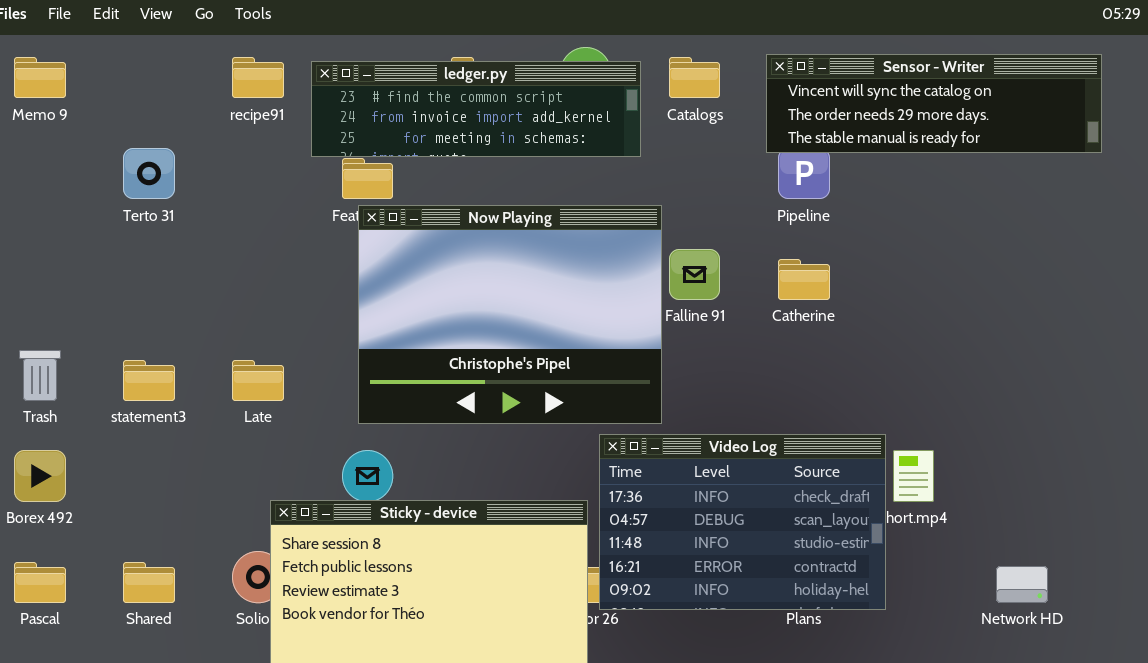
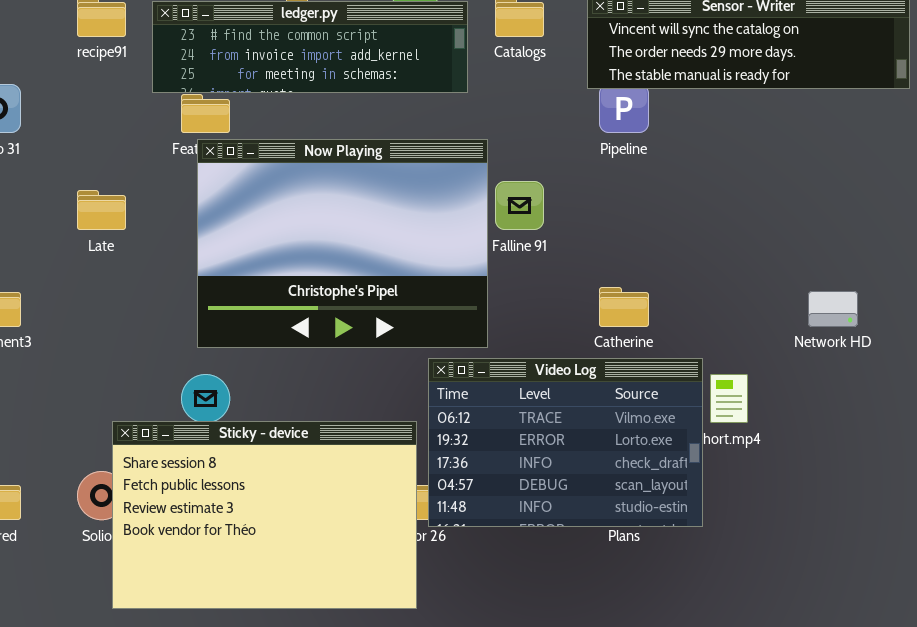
Catherine: [778,259,830,300] -> [599,287,649,327], moved
Late: [232,360,284,401] -> [77,190,126,230], moved
Video Log: [599,434,886,610] -> [428,358,703,527], scrolled up 2 rows
Network HD: [996,566,1048,603] -> [808,291,858,327], moved

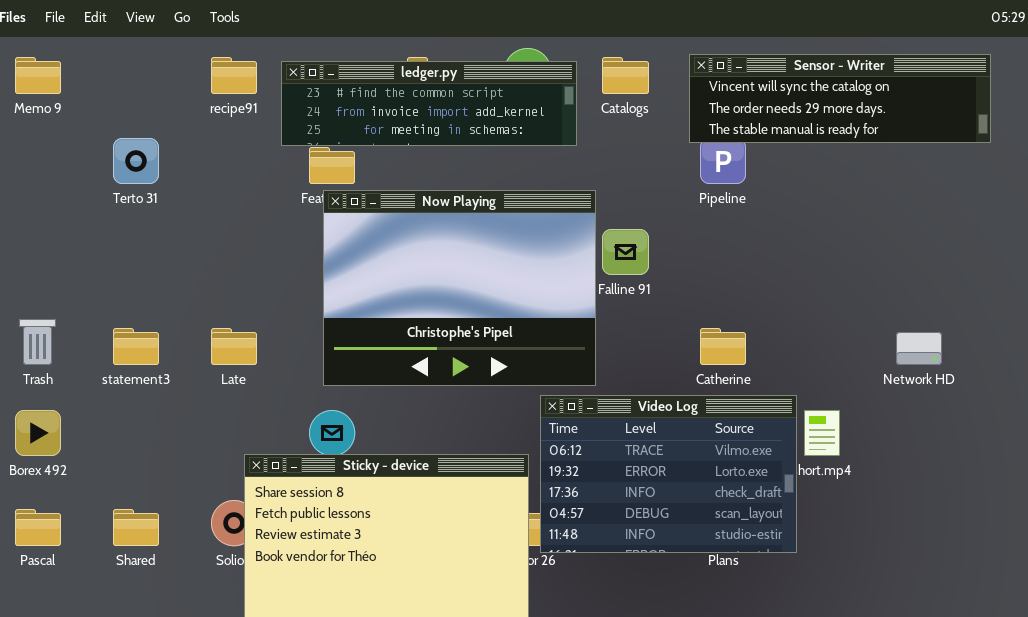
Late: [77,190,126,230] -> [211,328,257,365], moved

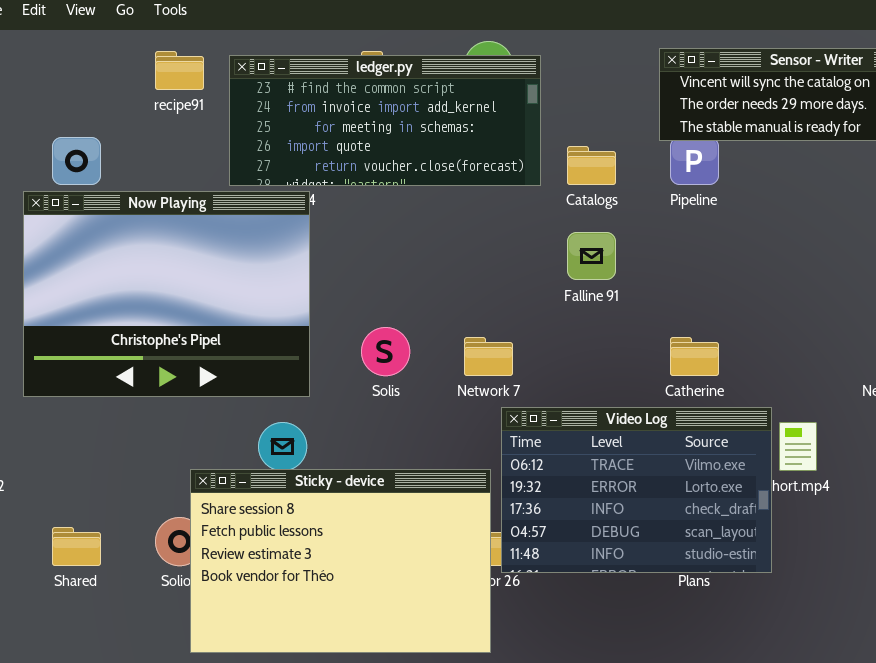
Catalogs: [602,57,649,94] -> [567,146,616,185], moved
ledger.py: [281,61,577,146] -> [229,55,541,186], resized
Now Playing: [323,190,596,386] -> [23,191,310,397], moved

